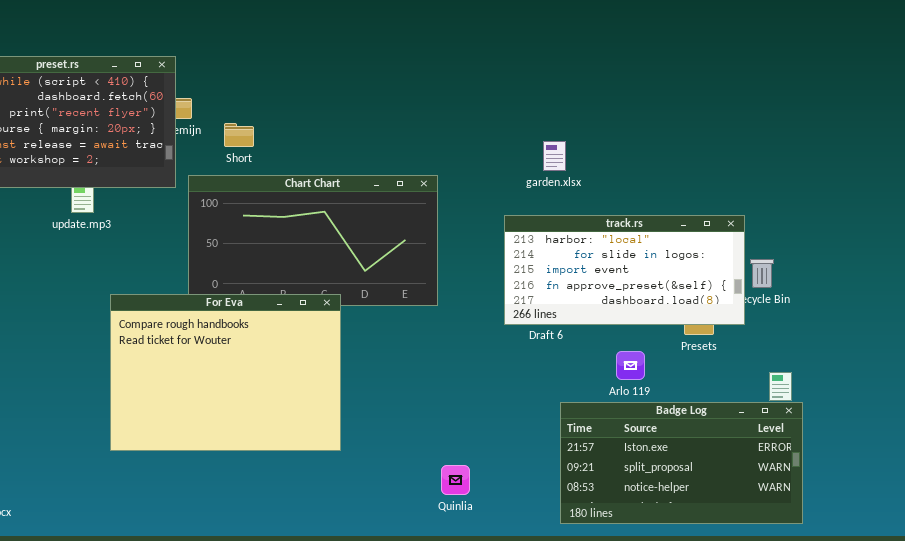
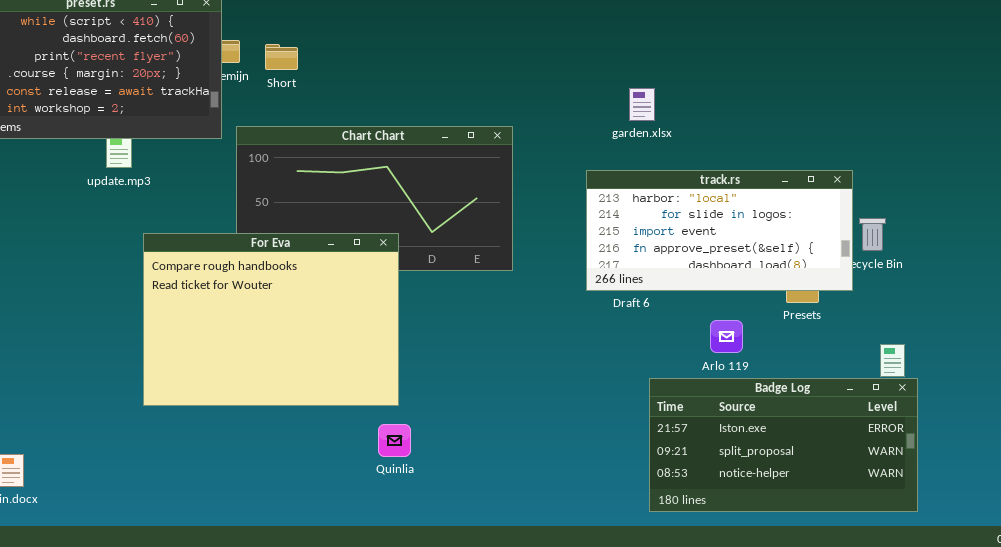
Short: [224,123,254,147] -> [265,44,298,70], moved
For Eva: [110,294,341,451] -> [143,233,399,406], moved
Quinlia: [441,465,470,495] -> [378,424,411,457], moved

